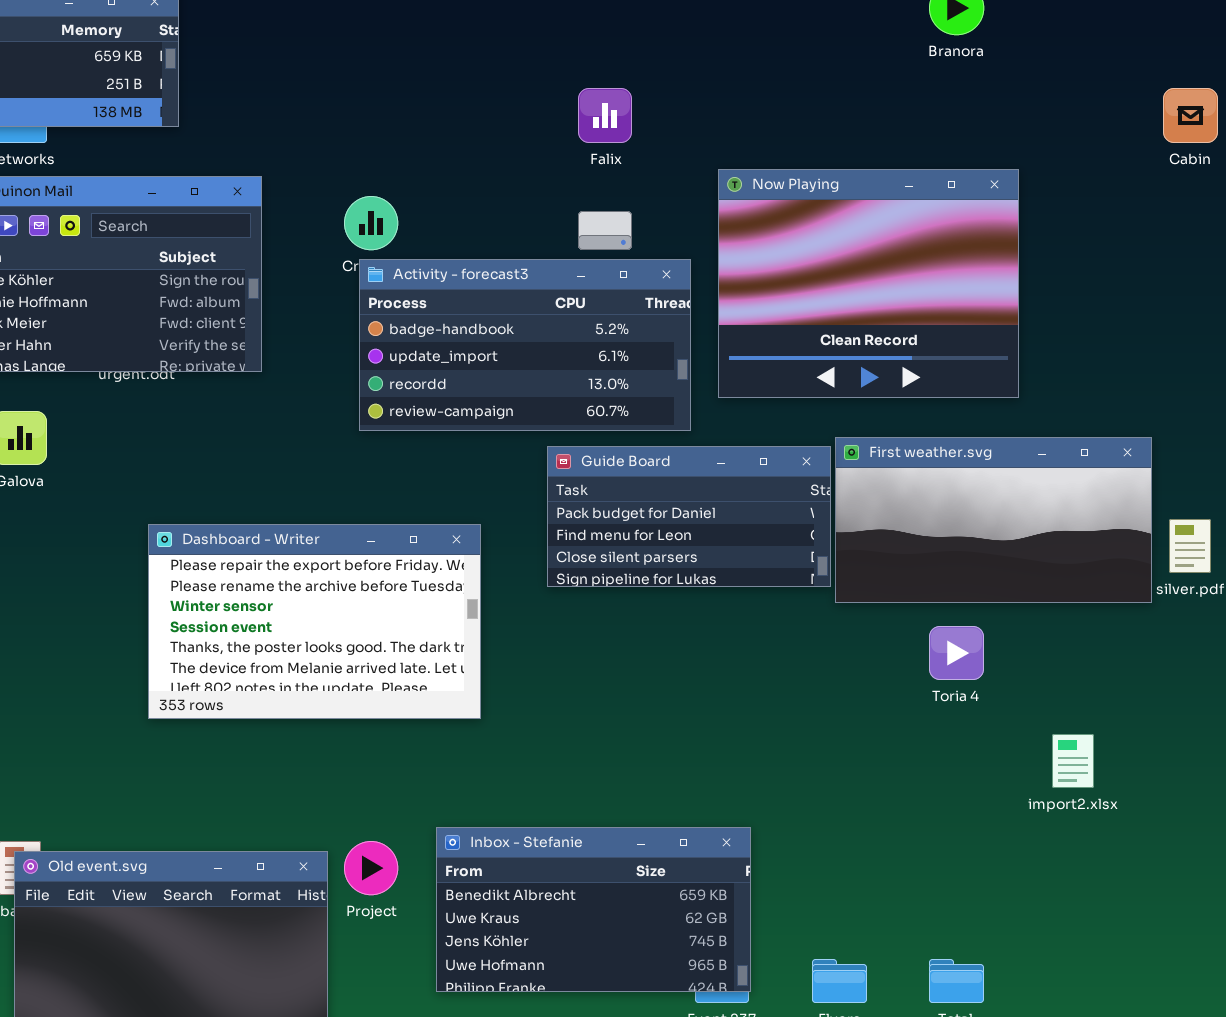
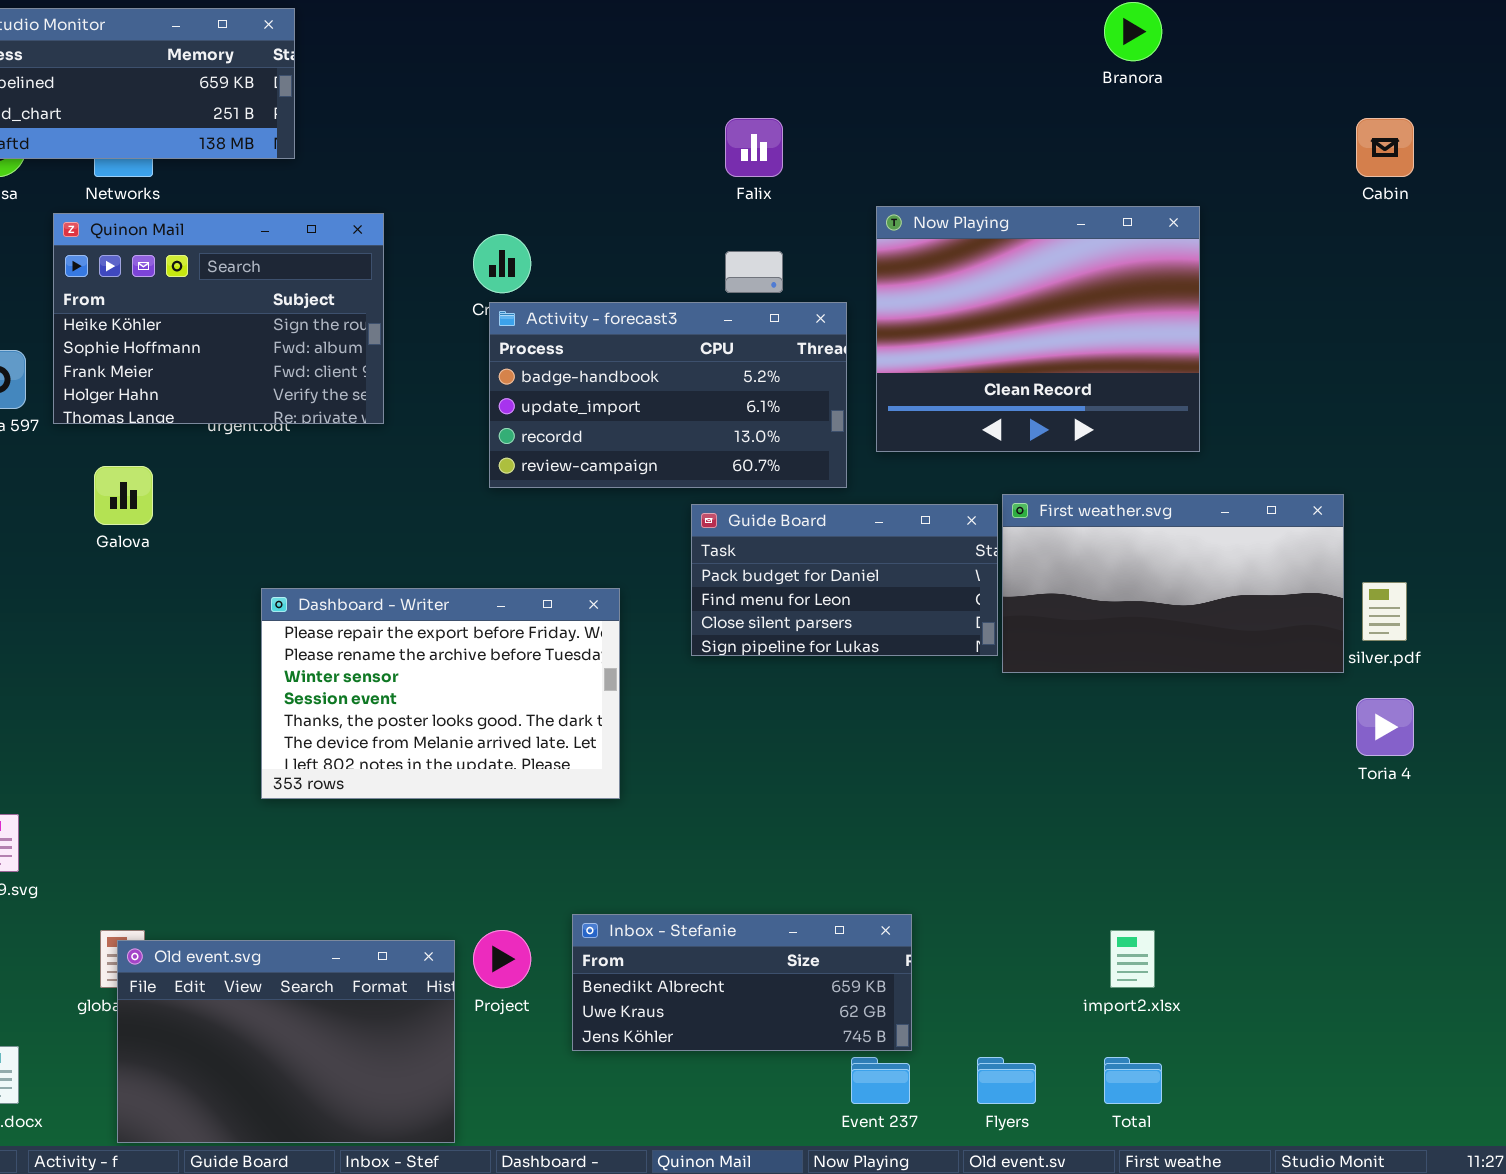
Toria 4: [929,626,984,680] -> [1356,698,1414,756], moved
import2.xlsx: [1052,734,1094,788] -> [1110,930,1155,988], moved
Inbox - Stefanie: [436,827,751,992] -> [572,914,912,1051], resized

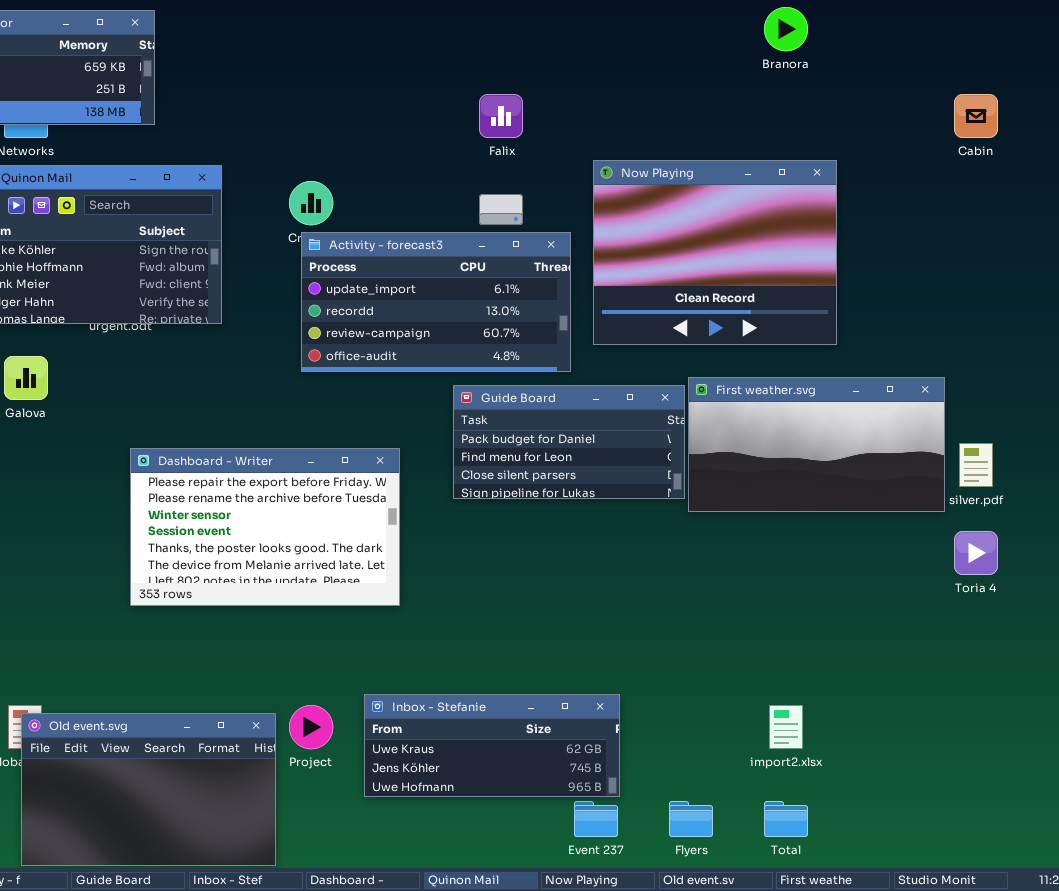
Activity - forecast3: [489,302,847,488] -> [301,232,571,372], scrolled down 1 row
Inbox - Stefanie: [572,914,912,1051] -> [364,694,620,797], scrolled down 1 row

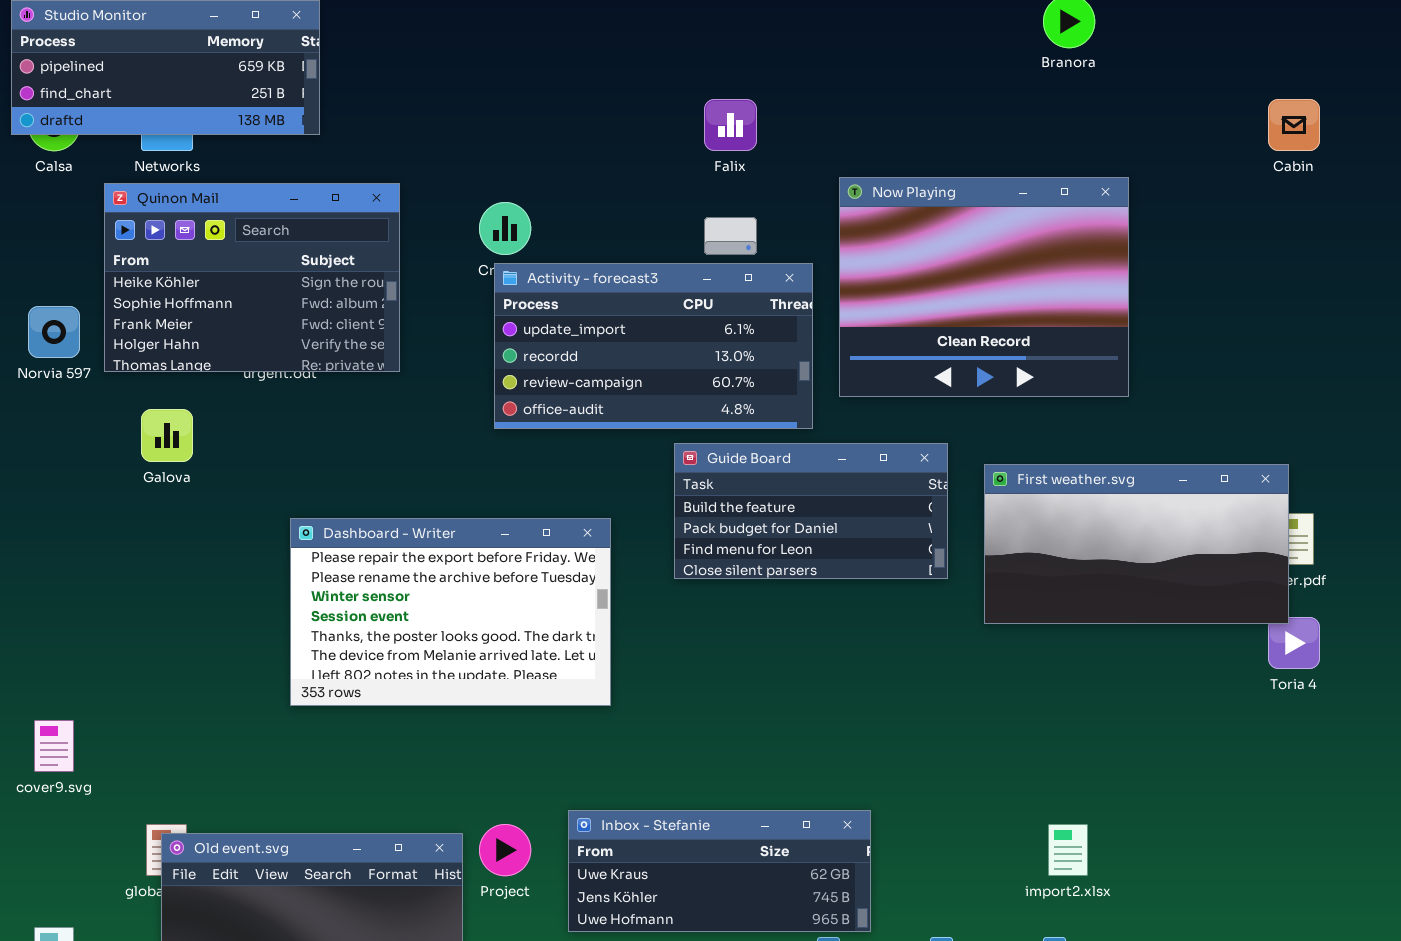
First weather.svg: [688,377,945,512] -> [984,464,1289,624], moved
Guide Board: [453,385,685,499] -> [674,443,948,579], scrolled up 1 row

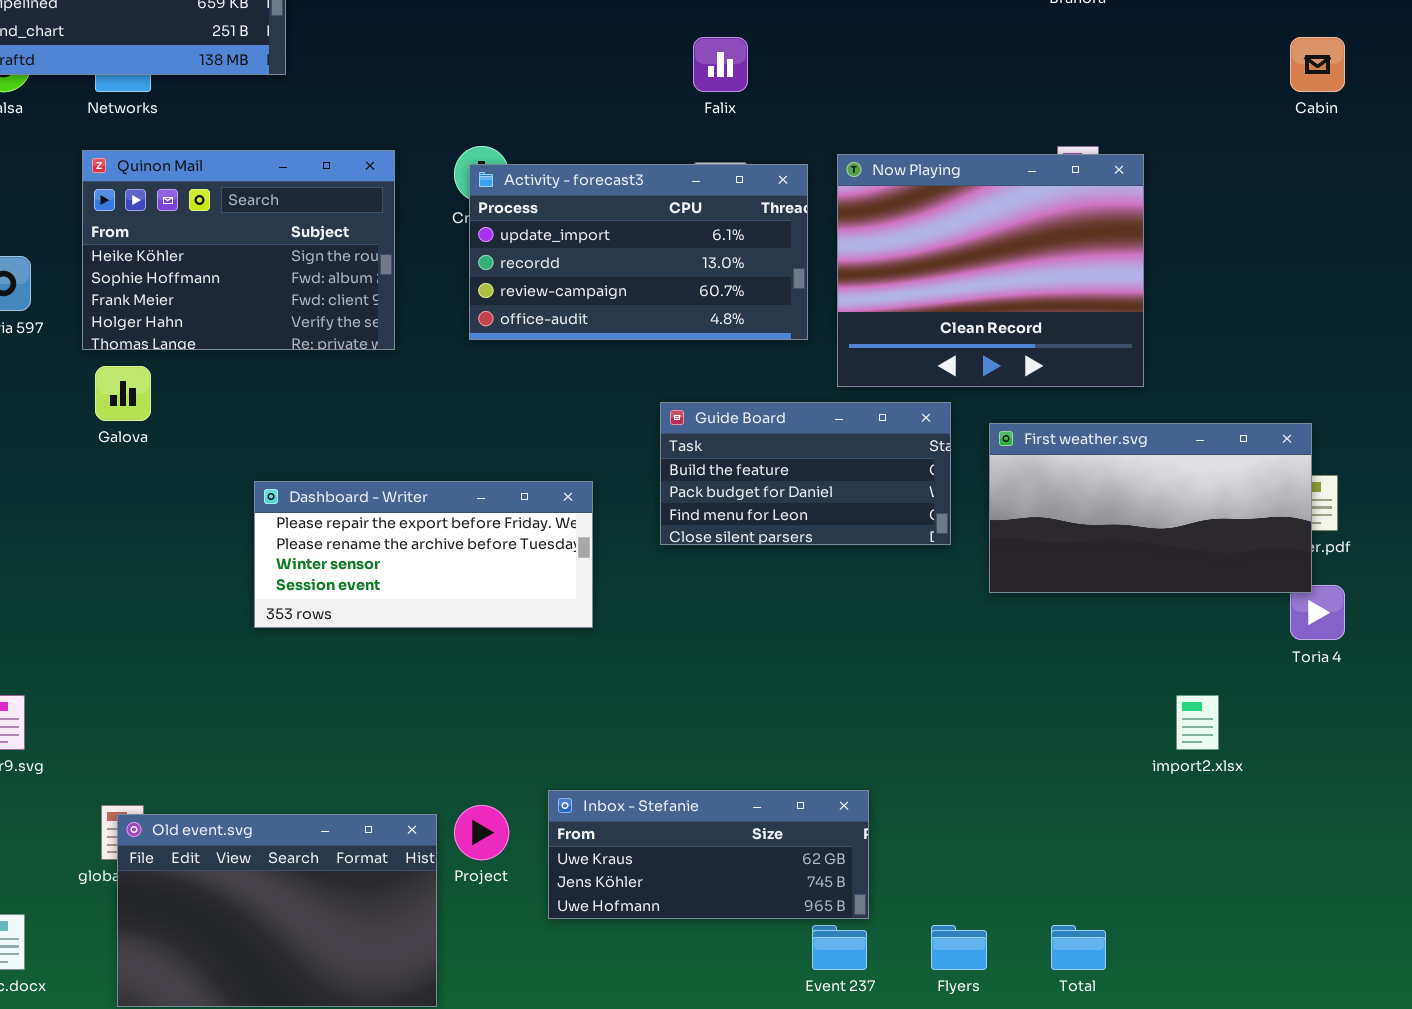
Now Playing: [839,177,1129,397] -> [837,154,1144,387], moved
Quinon Mail: [104,183,400,372] -> [82,150,395,350], moved
Activity - forecast3: [494,263,813,429] -> [469,164,808,340], moved
Dashboard - Writer: [290,518,611,706] -> [254,481,593,628], resized
import2.xlsx: [1048,824,1088,876] -> [1176,695,1219,750], moved

